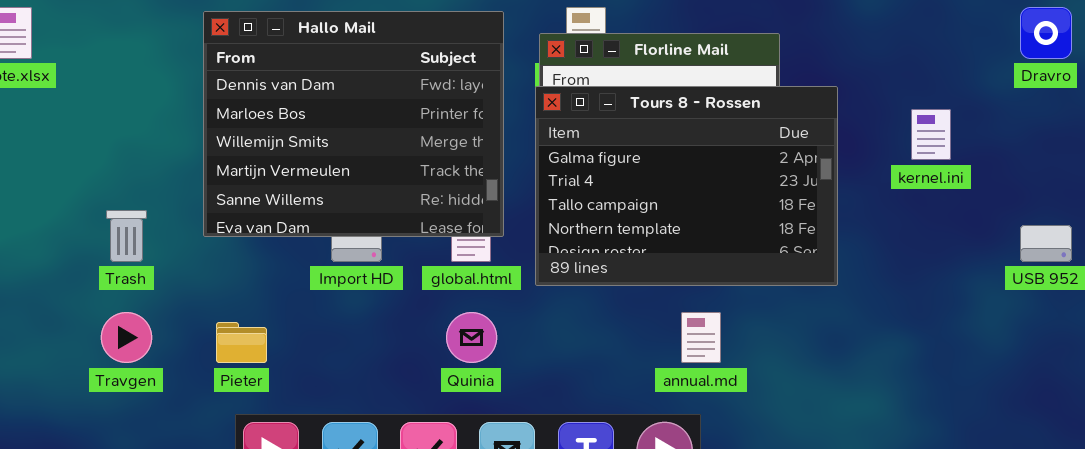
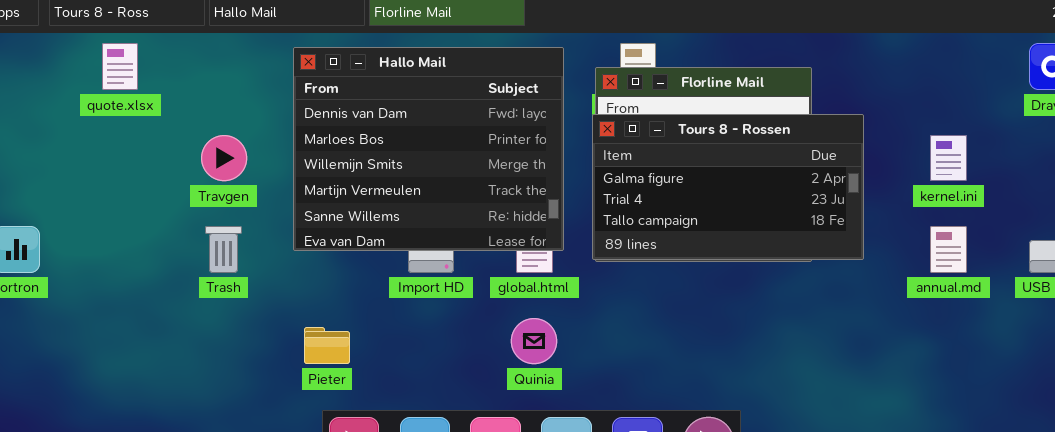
Tours 8 - Rossen: [535,86,838,286] -> [592,114,864,260], resized
Travgen: [101,312,152,363] -> [201,135,247,181], moved
annual.md: [681,312,721,363] -> [930,226,967,273], moved

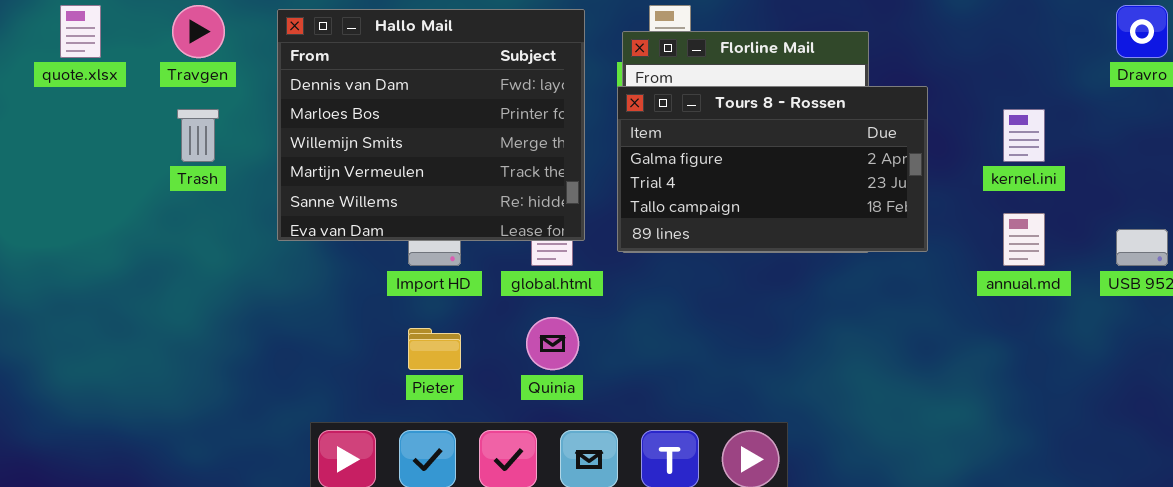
Travgen: [201,135,247,181] -> [172,5,225,58], moved
Trash: [205,226,242,273] -> [177,109,219,162], moved
Pieter: [304,327,350,364] -> [408,328,461,370], moved

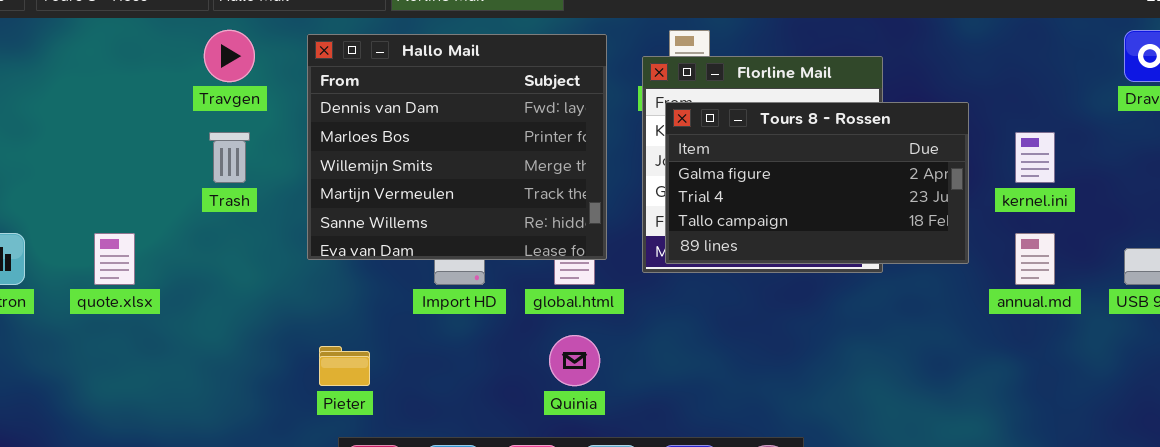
quote.xlsx: [60,5,101,58] -> [94,233,135,285], moved
Tours 8 - Rossen: [617,86,928,252] -> [665,102,969,264], moved
Pieter: [408,328,461,370] -> [319,346,370,386], moved

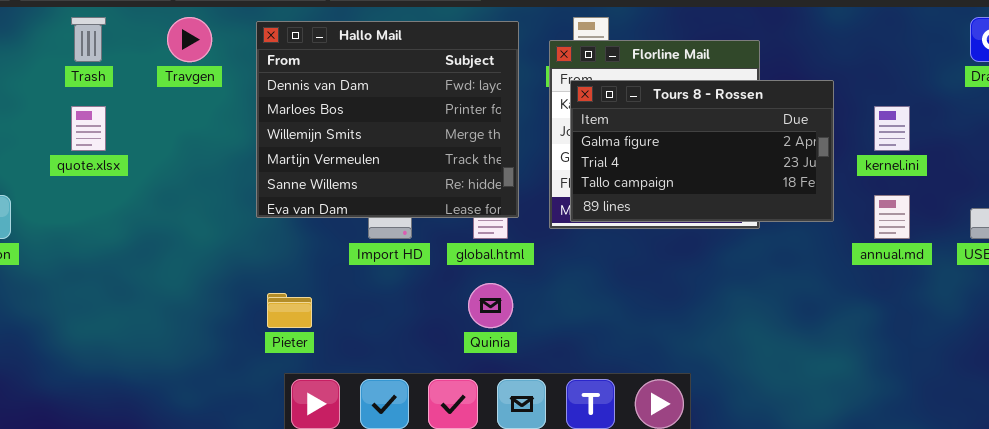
Trash: [209,132,250,183] -> [71,17,106,62], moved
quote.xlsx: [94,233,135,285] -> [71,106,106,151], moved

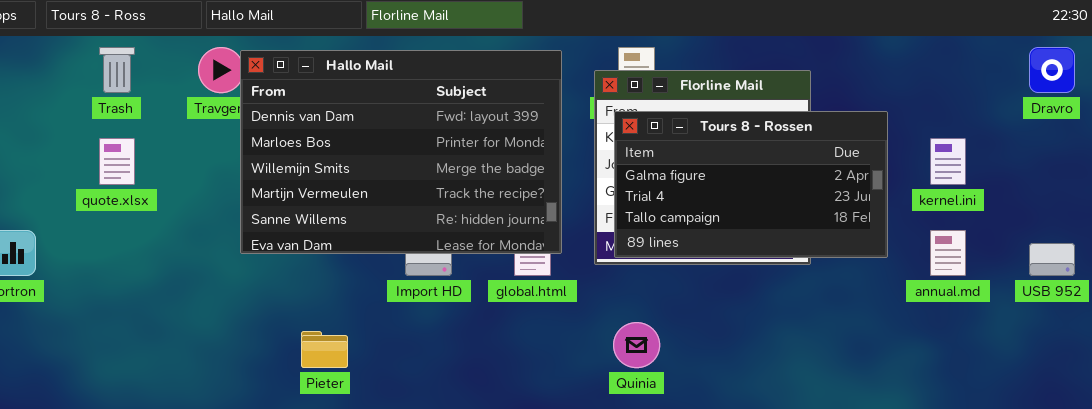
Hallo Mail: [256,21,519,218] -> [240,50,562,254], resized
Quinia: [468,283,513,328] -> [613,322,660,368], moved

